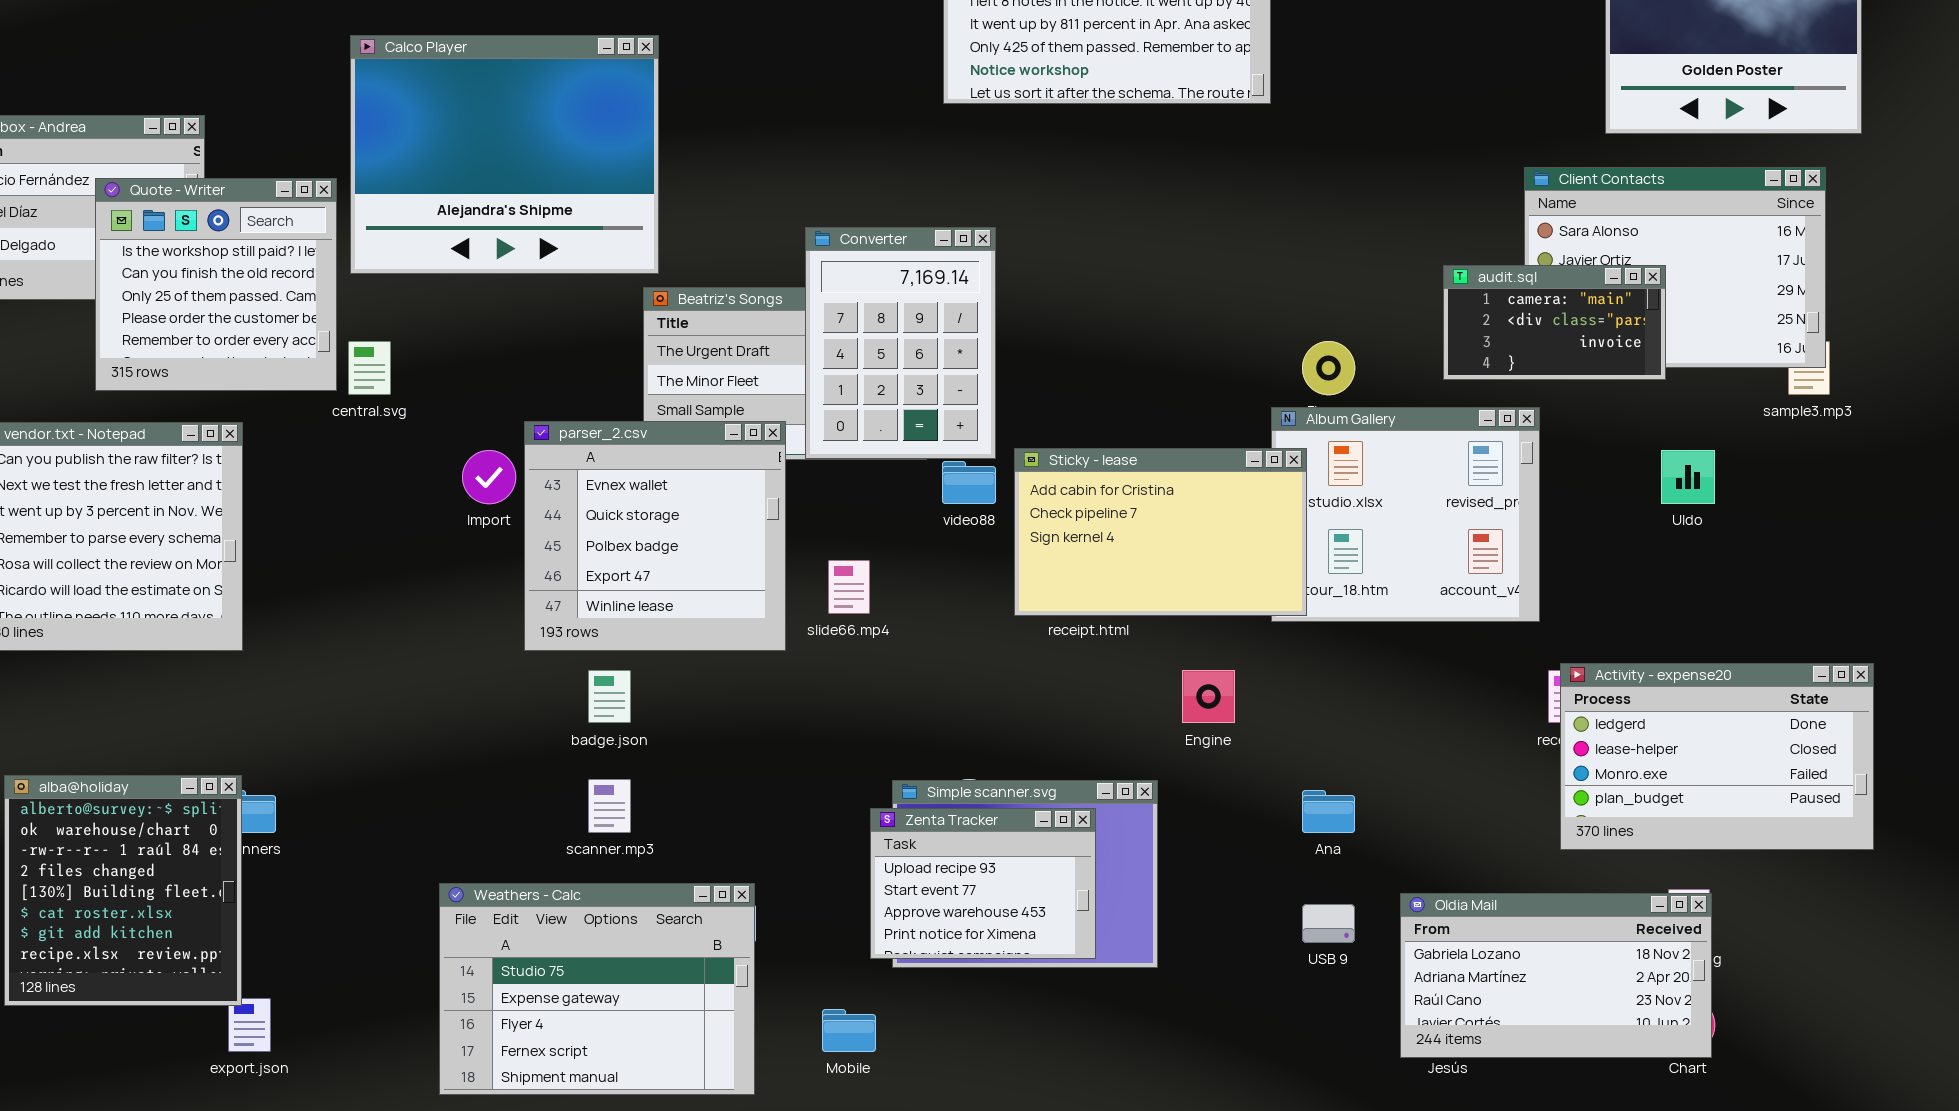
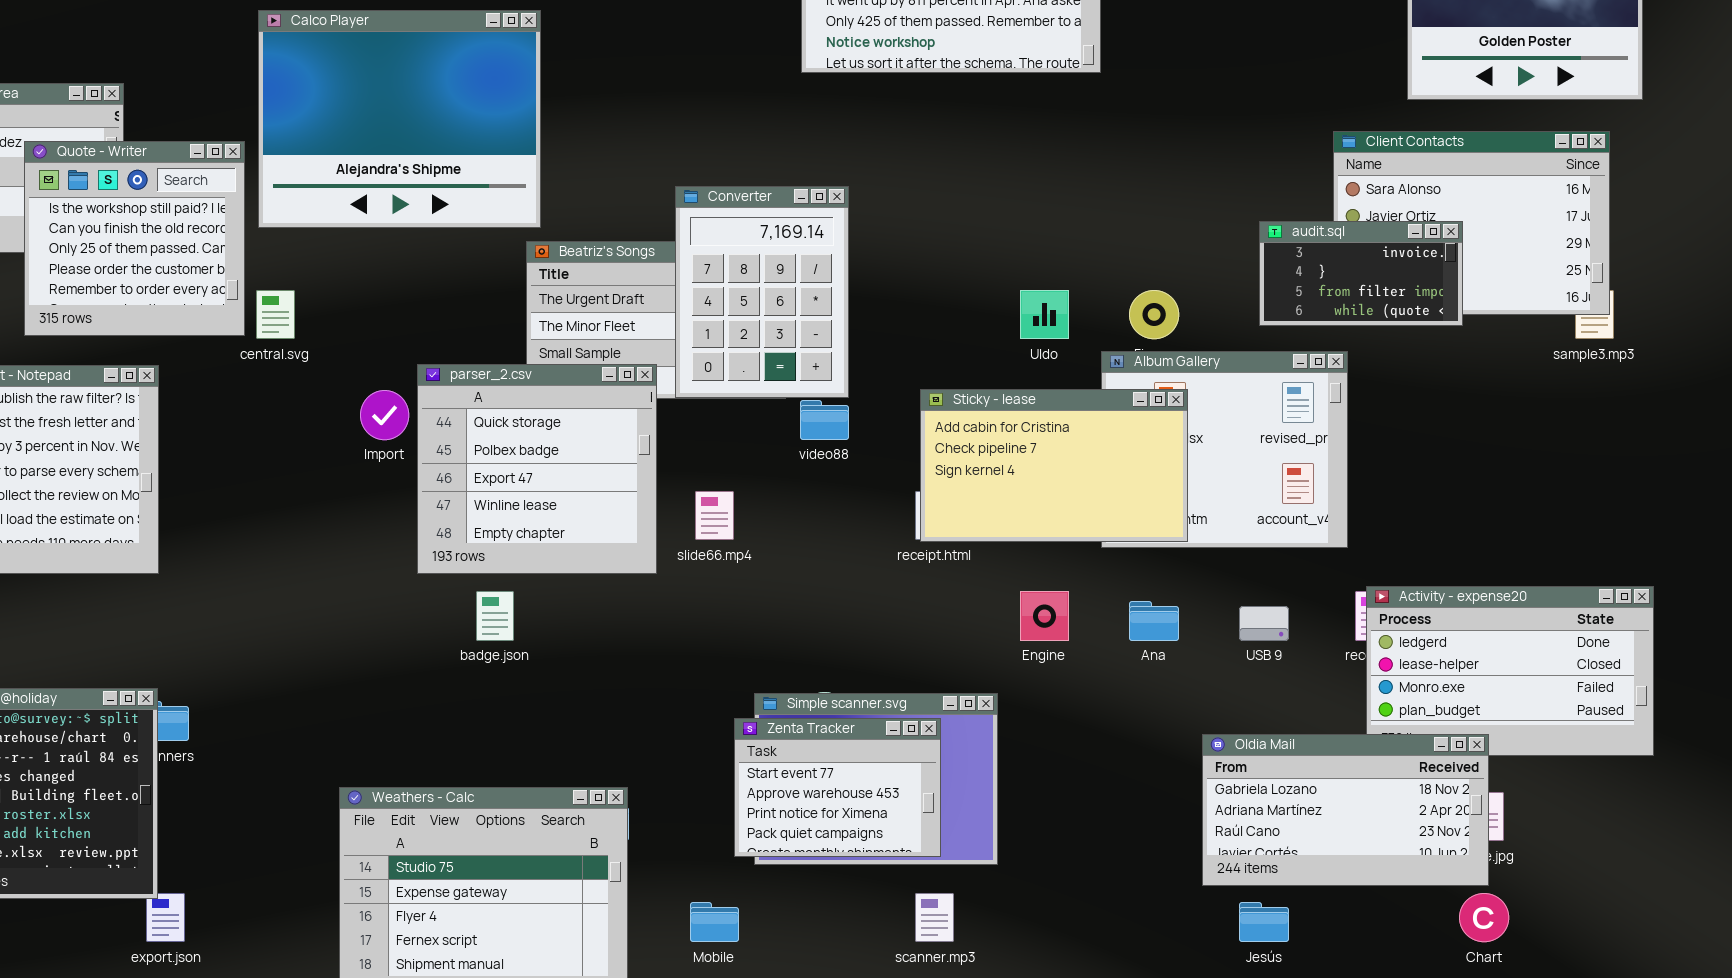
audit.sql: [1443,265,1666,380] -> [1259,221,1463,326], scrolled down 2 rows
parser_2.csv: [524,421,786,651] -> [417,364,657,574], scrolled down 1 row
Sticky - lease: [1014,448,1307,616] -> [920,389,1188,542], moved
Uldo: [1661,450,1715,504] -> [1020,290,1069,339], moved
scanner.mp3: [588,779,631,833] -> [915,893,954,942], moved
Ana: [1302,790,1355,833] -> [1129,601,1179,641], moved
Zenta Tracker: [870,808,1096,959] -> [734,718,941,857], scrolled down 1 row
Oldia Mail: [1400,893,1712,1058] -> [1202,734,1489,886], moved
USB 9: [1302,904,1355,943] -> [1239,606,1289,641], moved

